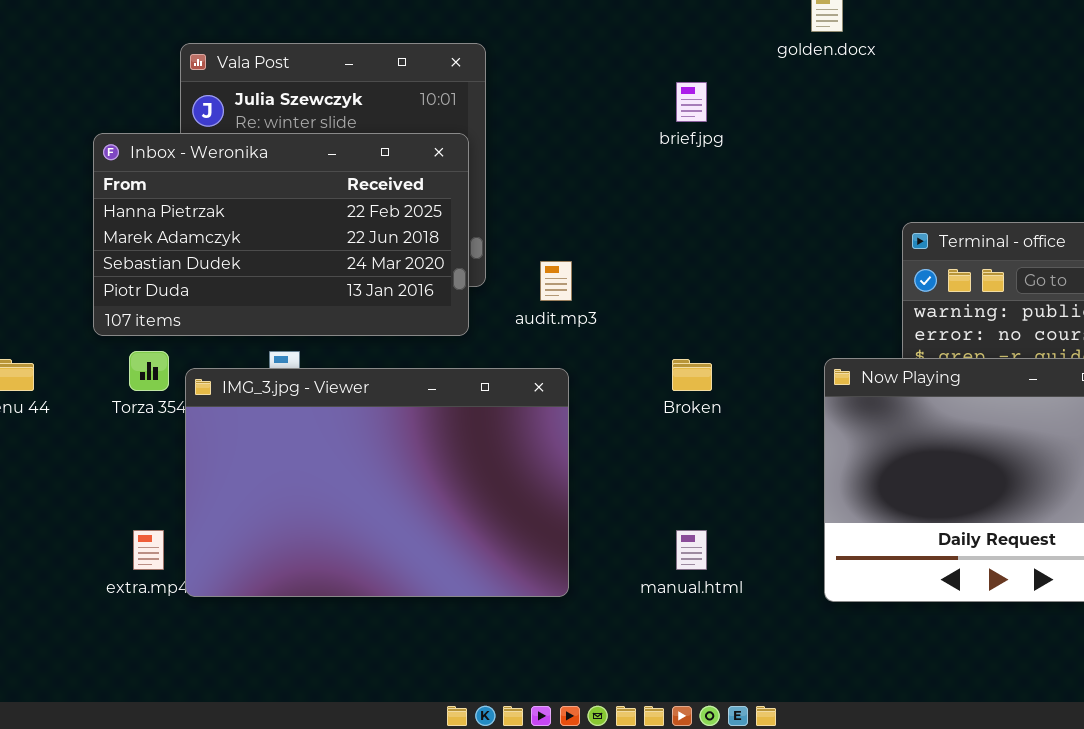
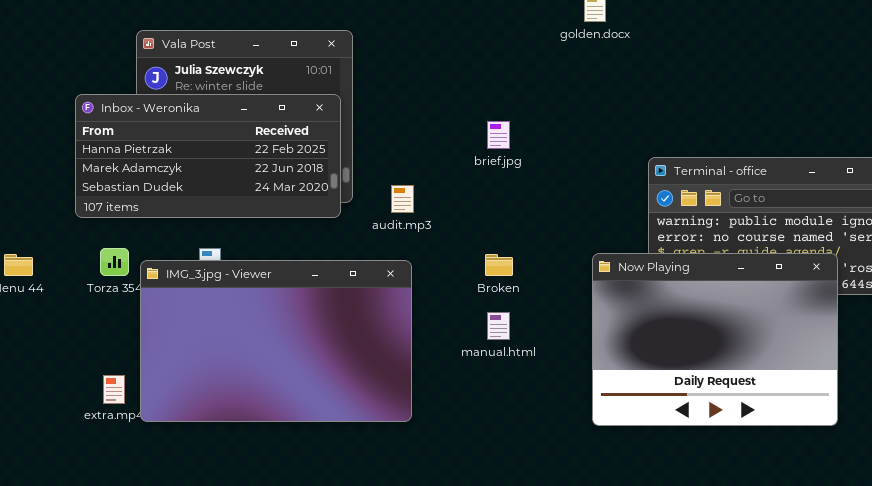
brief.jpg: [676,82,707,122] -> [487,121,510,149], moved
Inbox - Weronika: [93,133,469,336] -> [75,94,341,218], resized
manual.html: [676,530,707,570] -> [487,312,510,340], moved

